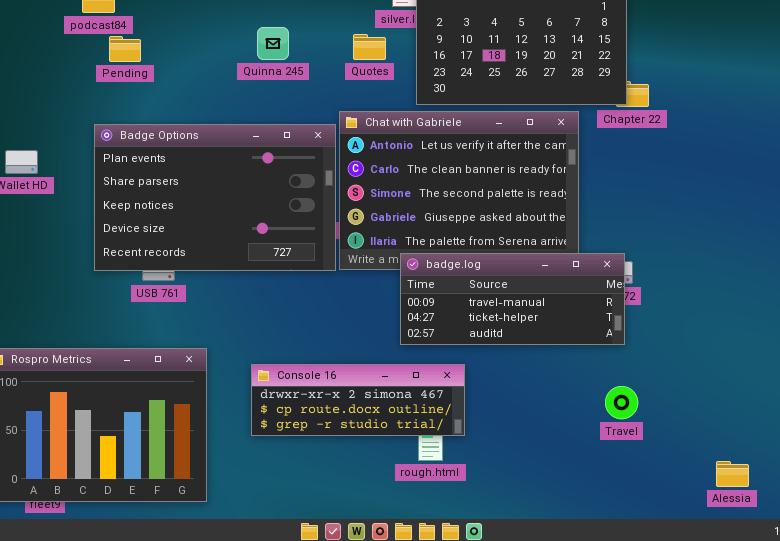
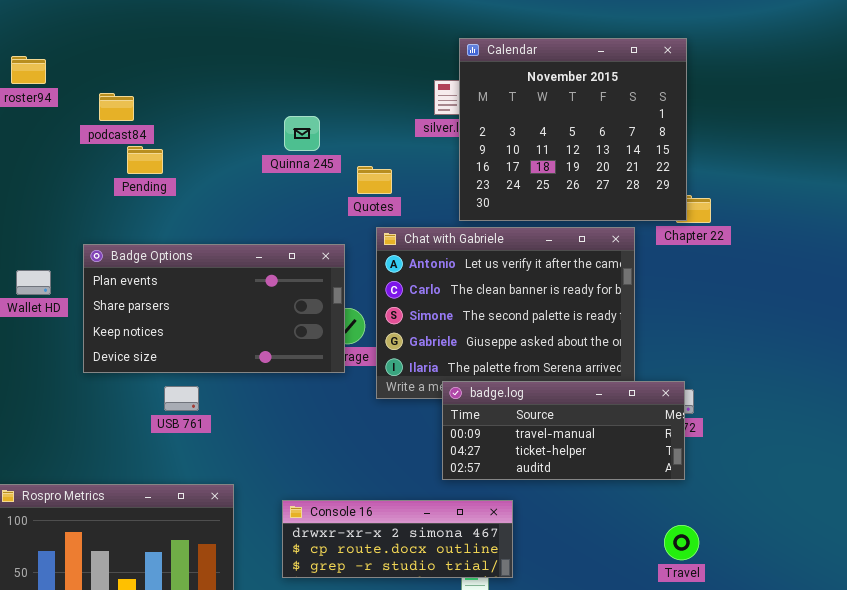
Quinna 245: [257,27,289,60] -> [284,116,320,151], moved
Quotes: [353,34,386,60] -> [357,166,392,194], moved
Badge Options: [94,124,336,271] -> [83,244,345,373], moved, resized

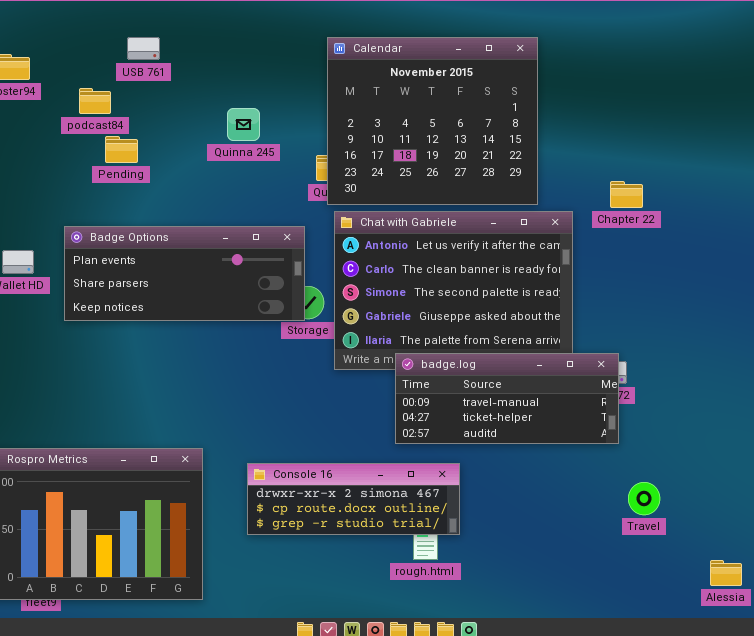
Calendar: [459,38,687,221] -> [327,37,538,205], moved
Quinna 245: [284,116,320,151] -> [227,108,260,141], moved
Badge Options: [83,244,345,373] -> [64,226,305,321], resized
USB 761: [164,386,199,411] -> [127,37,160,60], moved
Travel: [664,525,699,560] -> [628,482,660,515], moved

